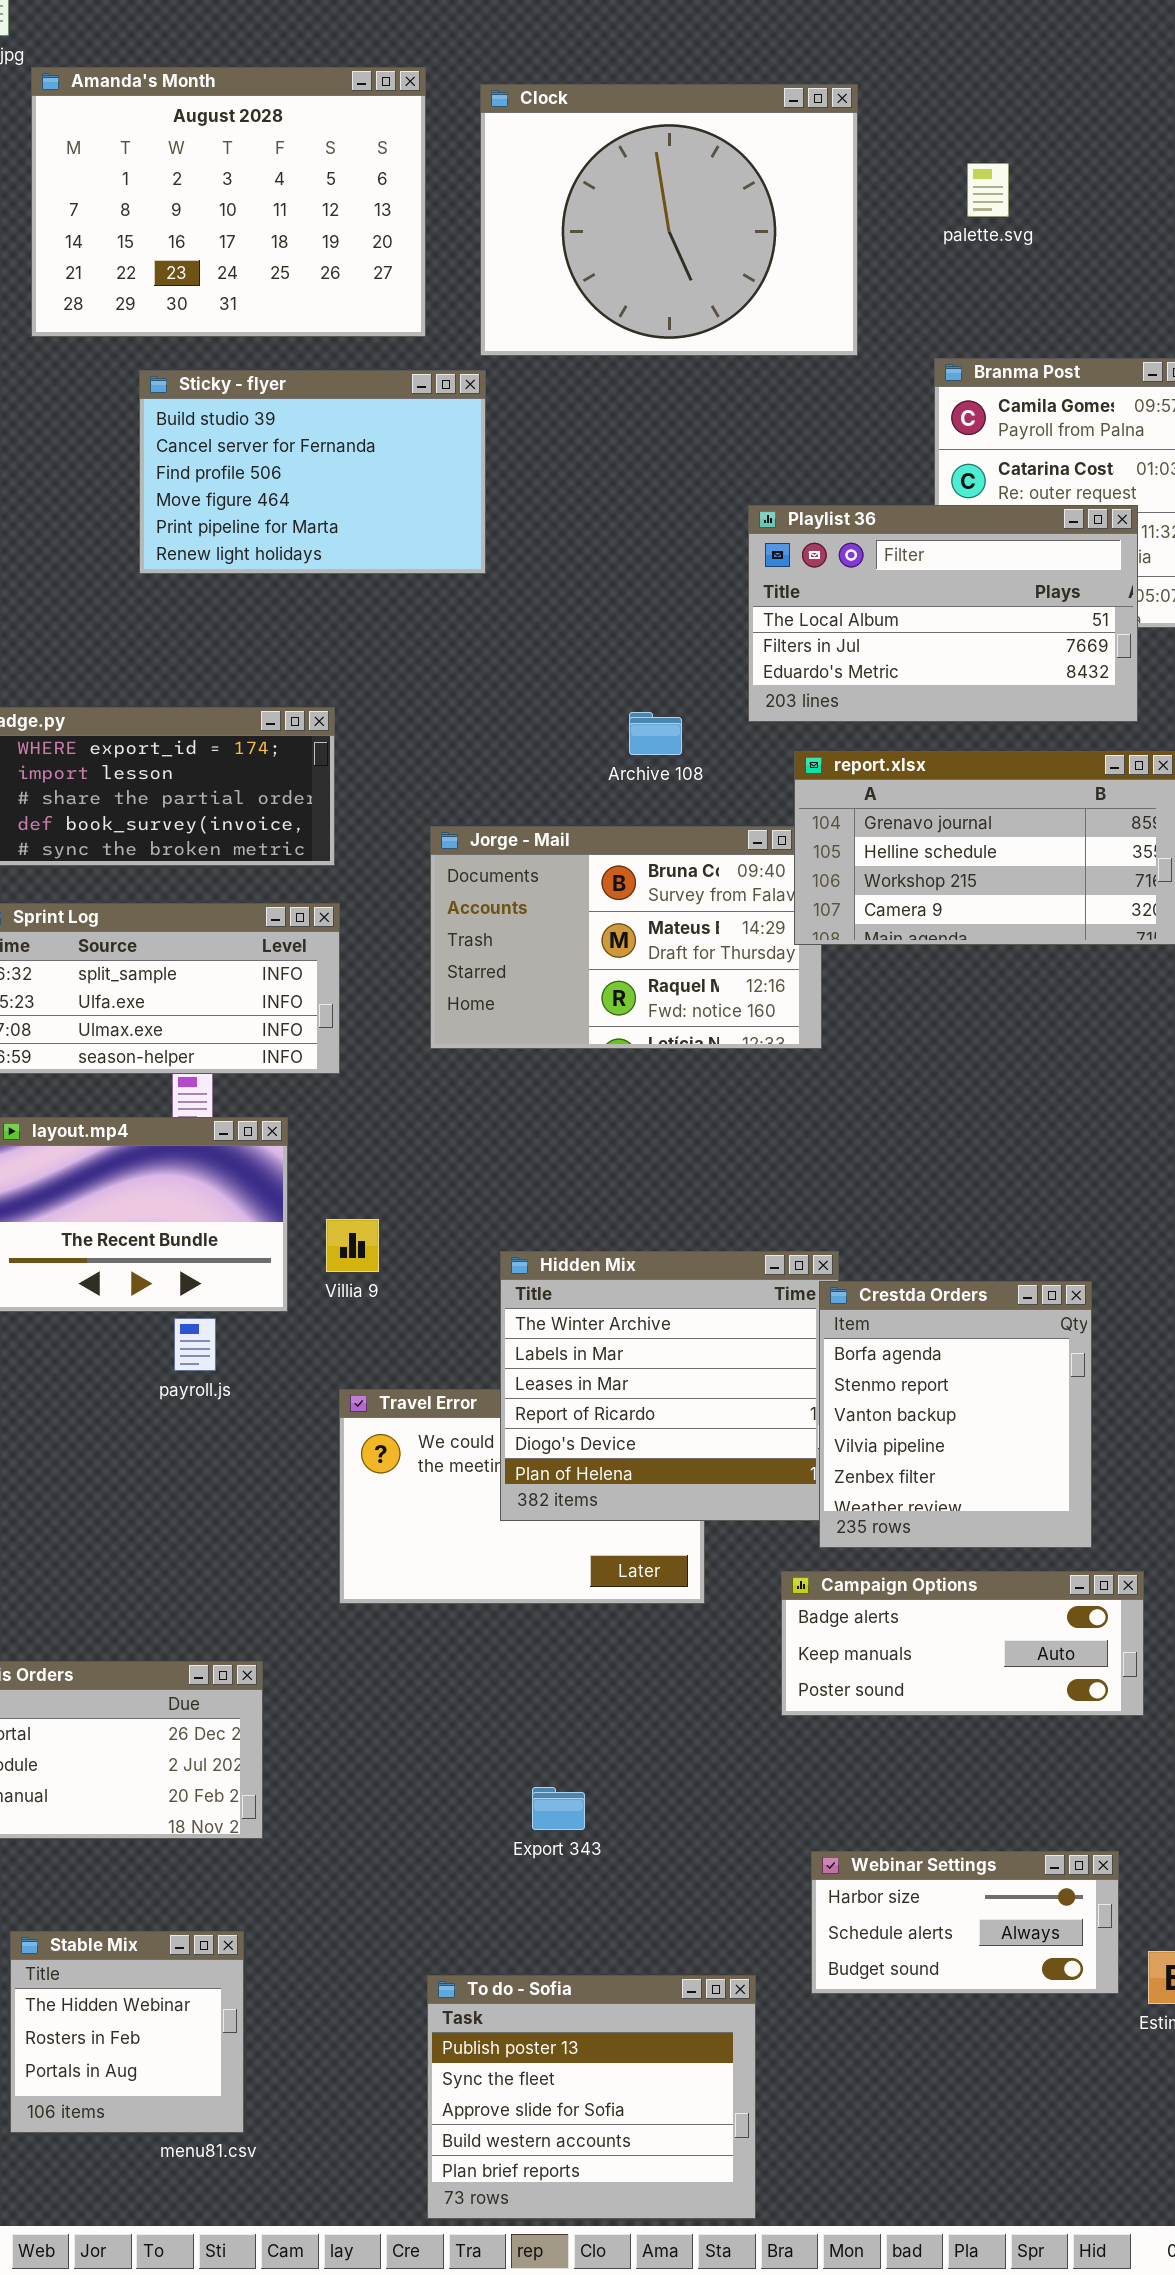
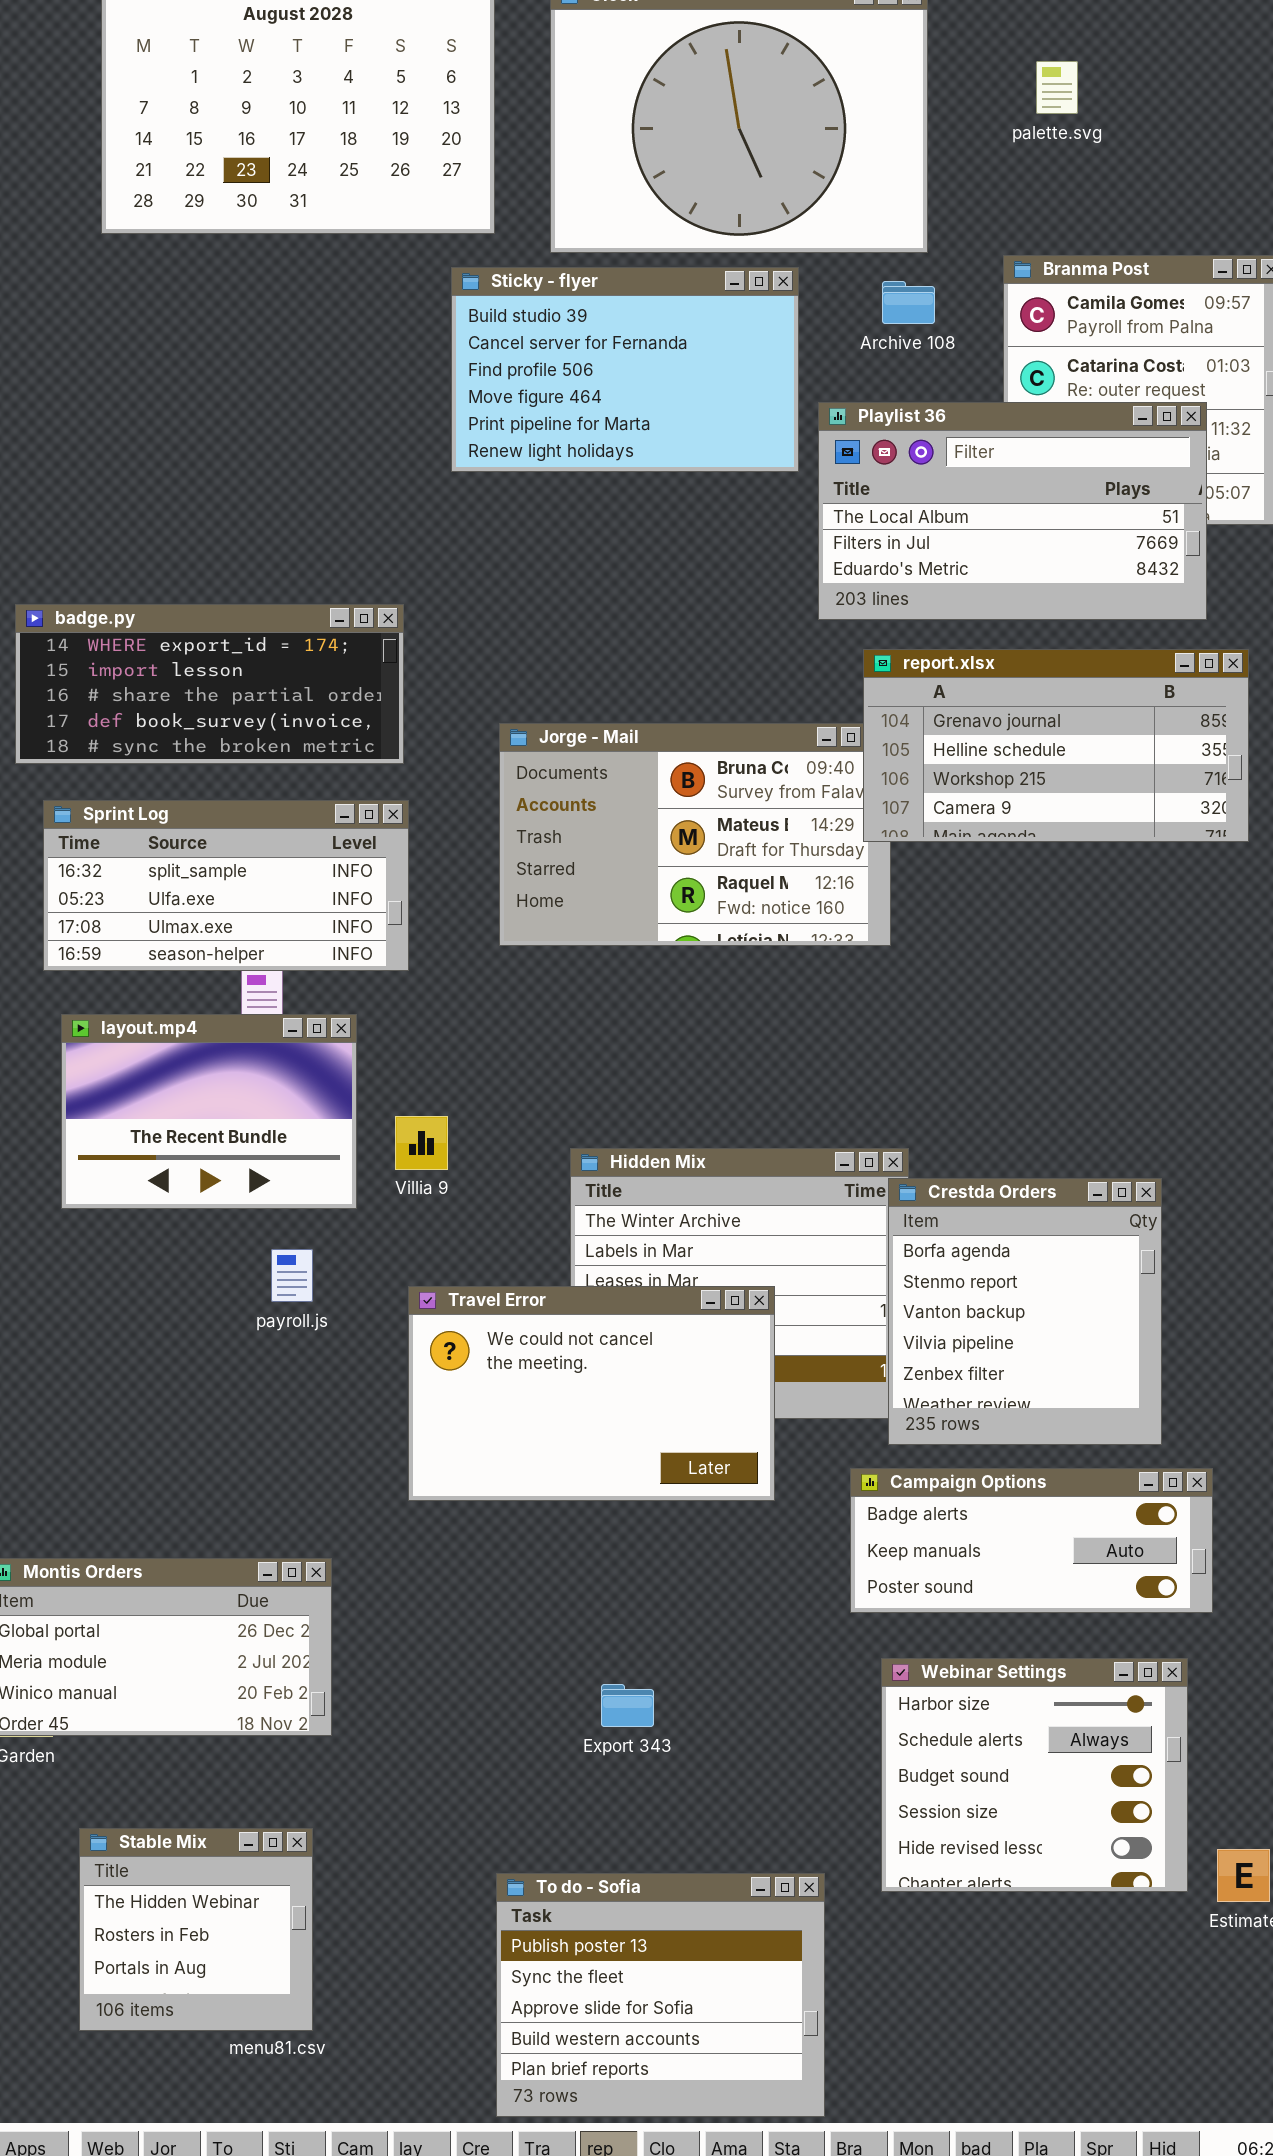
Sticky - flyer: [139,370,486,574] -> [451,267,799,472], moved
Archive 108: [629,712,682,755] -> [882,281,935,324], moved
payroll.js: [174,1318,216,1371] -> [271,1249,313,1302], moved
Travel Error: [339,1389,705,1604] -> [408,1286,775,1501], raised
Webinar Settings: [811,1851,1119,1994] -> [881,1658,1188,1892], resized

